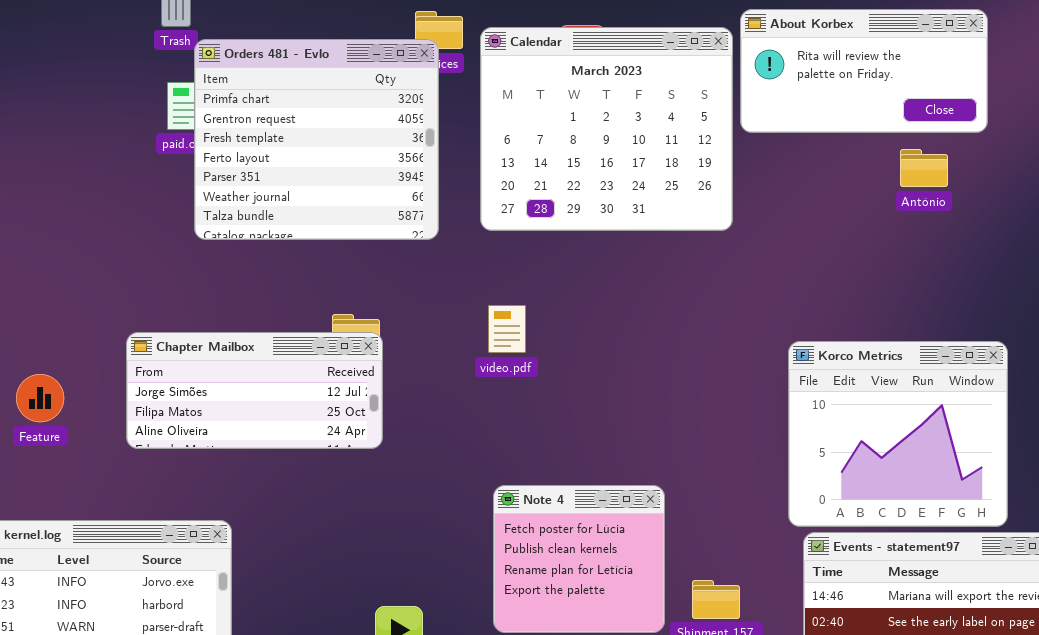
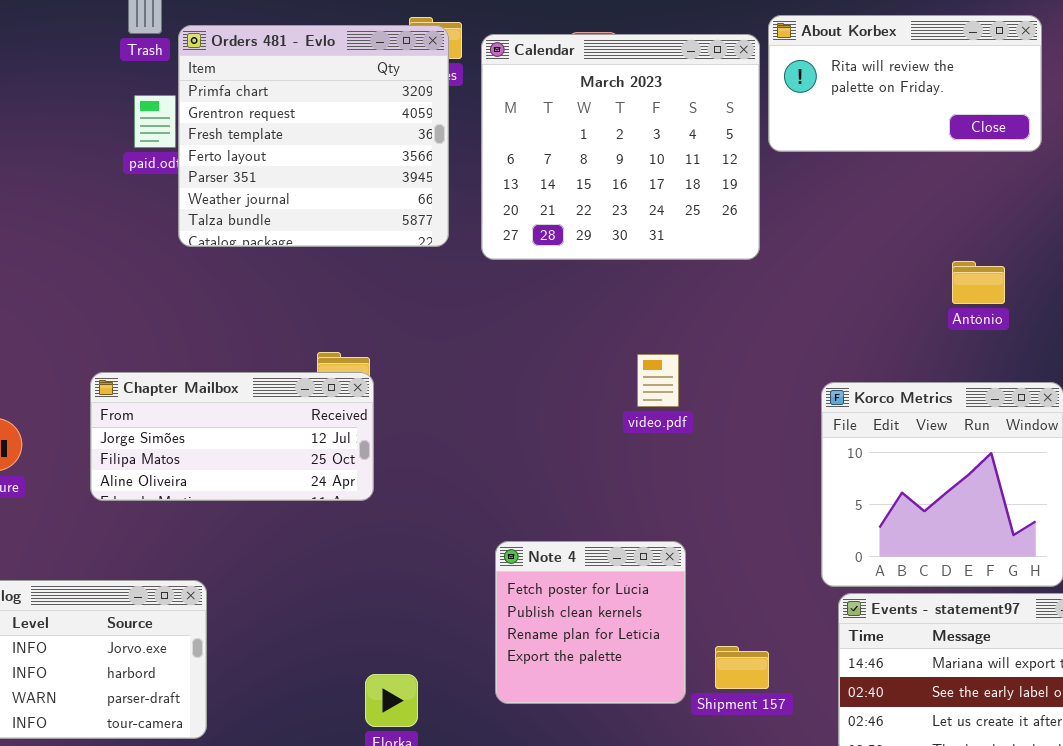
Orders 481 - Evlo: [194,39,439,240] -> [178,25,449,247], moved
António: [900,149,948,187] -> [952,261,1005,304], moved
video.pdf: [488,305,526,353] -> [637,354,679,407], moved

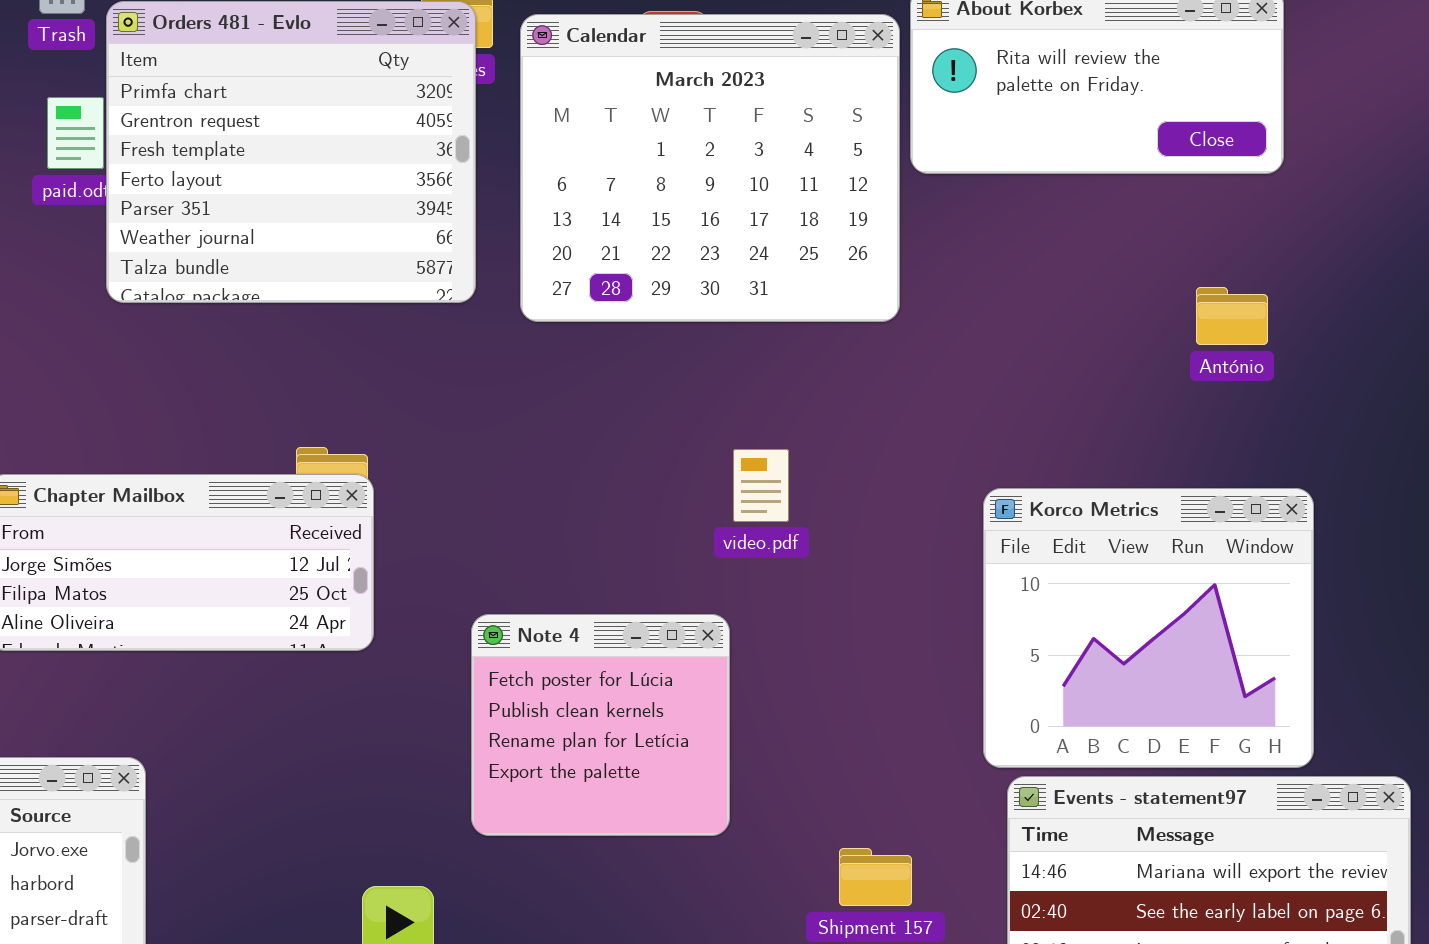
António: [952,261,1005,304] -> [1196,287,1268,345], moved
Note 4: [495,541,686,704] -> [471,614,730,836], moved

